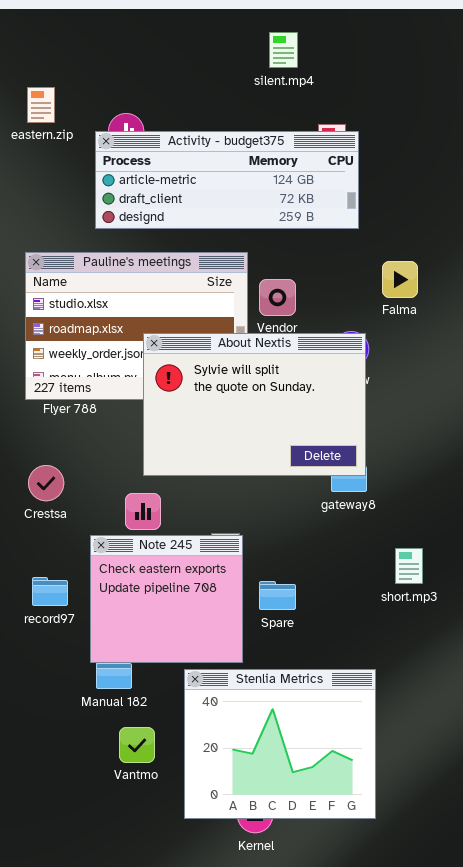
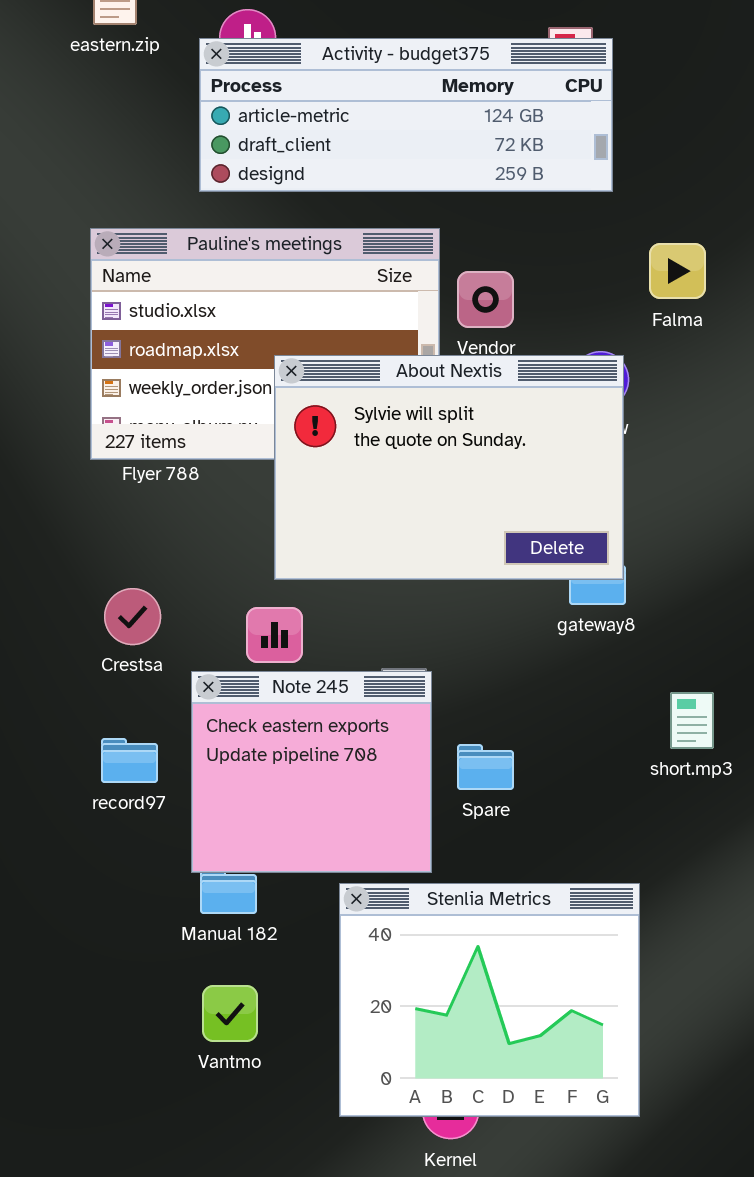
Crestsa: [28,465,64,501] -> [104,588,161,645], moved
Vantmo: [119,727,155,763] -> [202,985,258,1042], moved

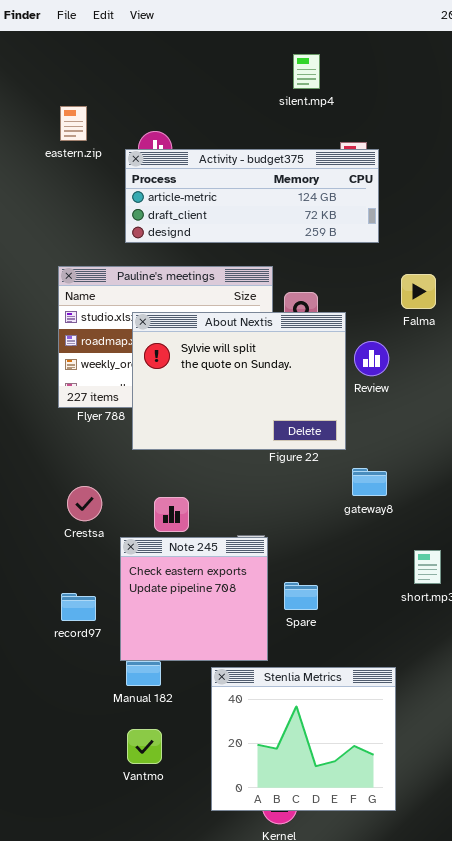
About Nextis: [274,355,624,580] -> [132,312,346,450], moved
record97: [101,738,158,783] -> [61,593,96,621], moved

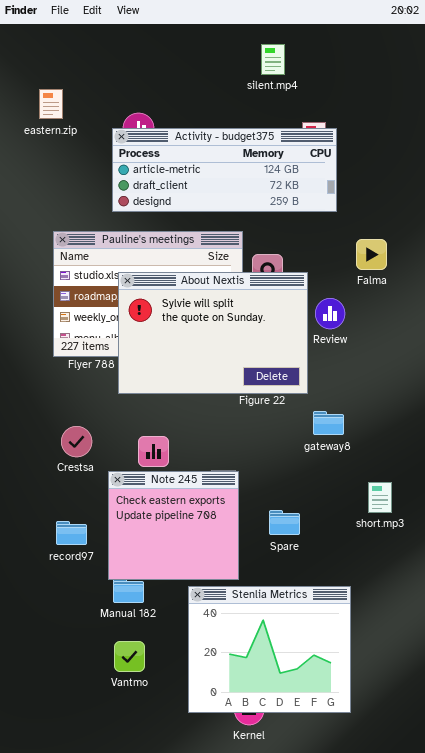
eastern.zip: [60,106,87,141] -> [39,89,63,119], moved
Spare: [284,582,318,610] -> [269,510,300,535], moved

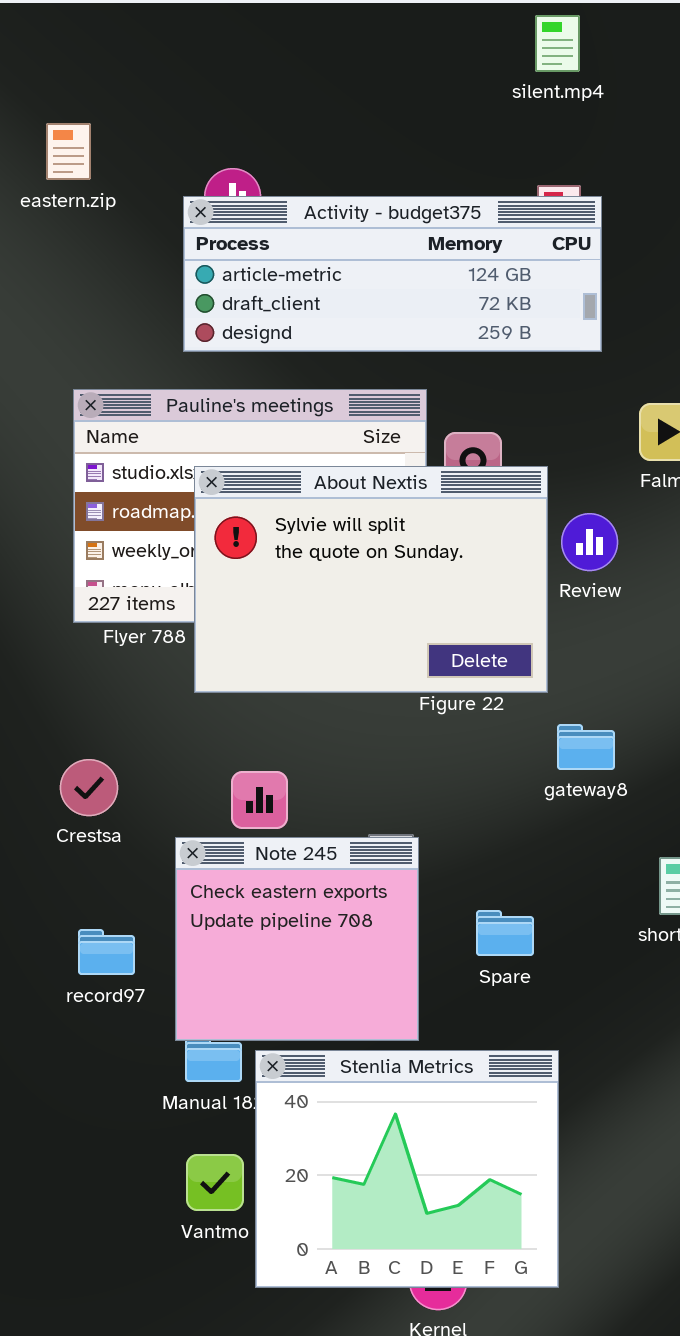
silent.mp4: [261,44,285,75] -> [535,15,580,72], moved
Crestsa: [61,426,92,457] -> [60,759,118,816], moved
Stenlia Metrics: [188,586,351,713] -> [255,1050,559,1288], moved

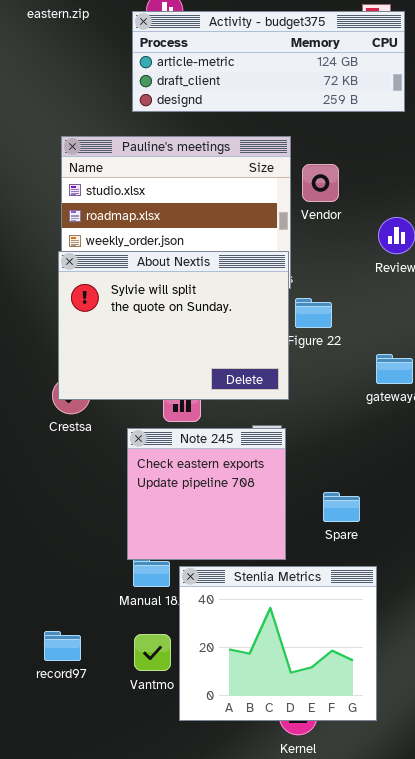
About Nextis: [194,466,548,693] -> [58,251,289,400], moved
Spare: [476,910,534,956] -> [323,492,360,522], moved
record97: [78,929,135,975] -> [44,631,81,661], moved

